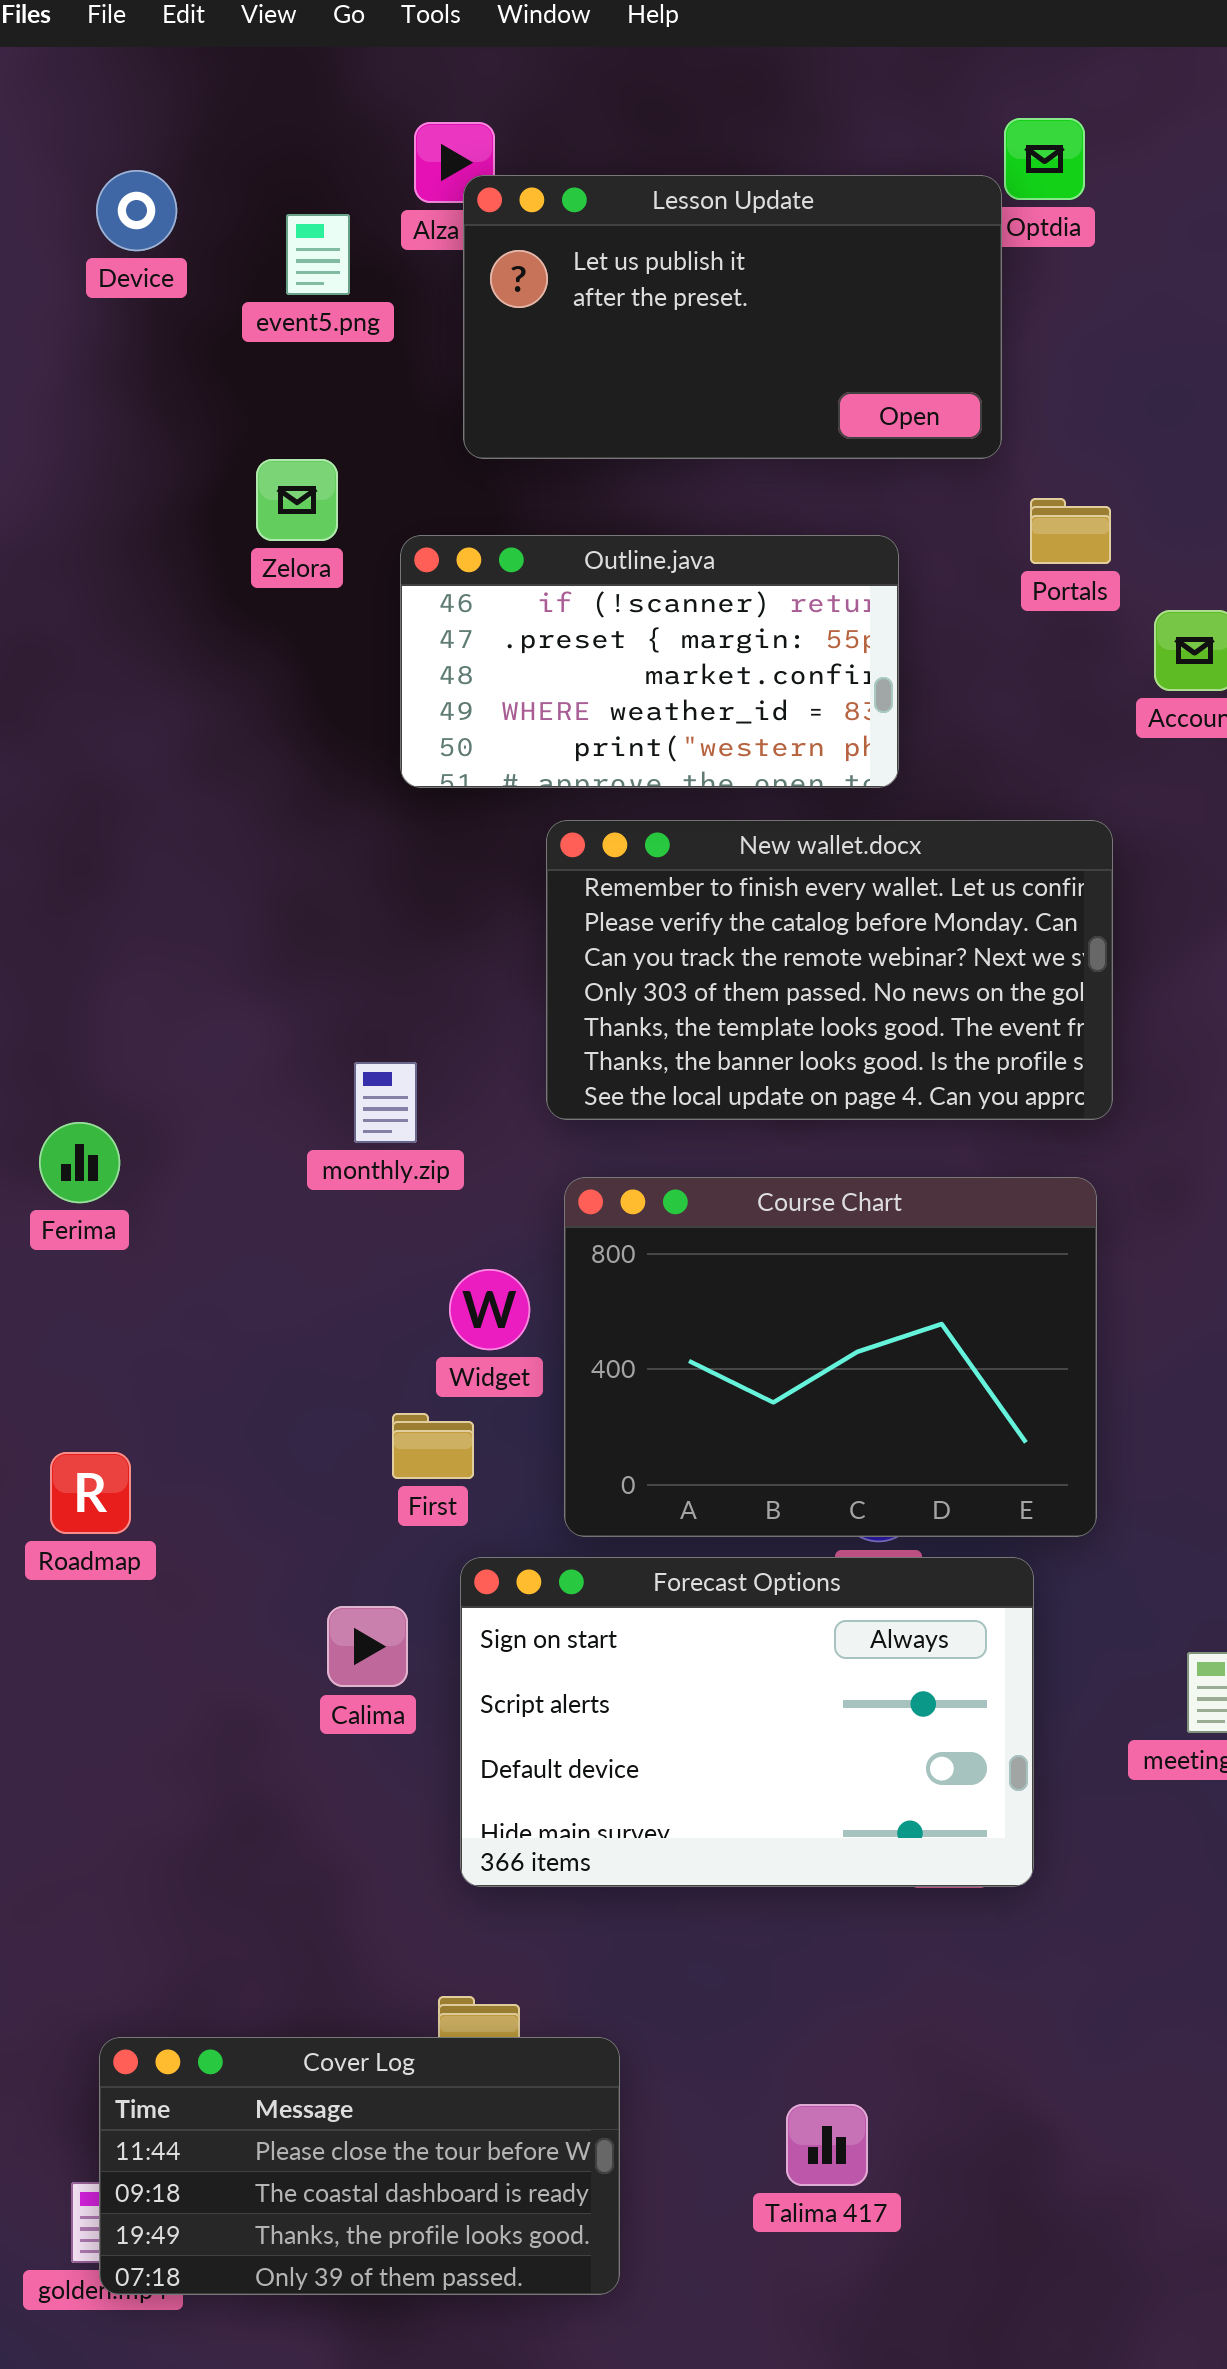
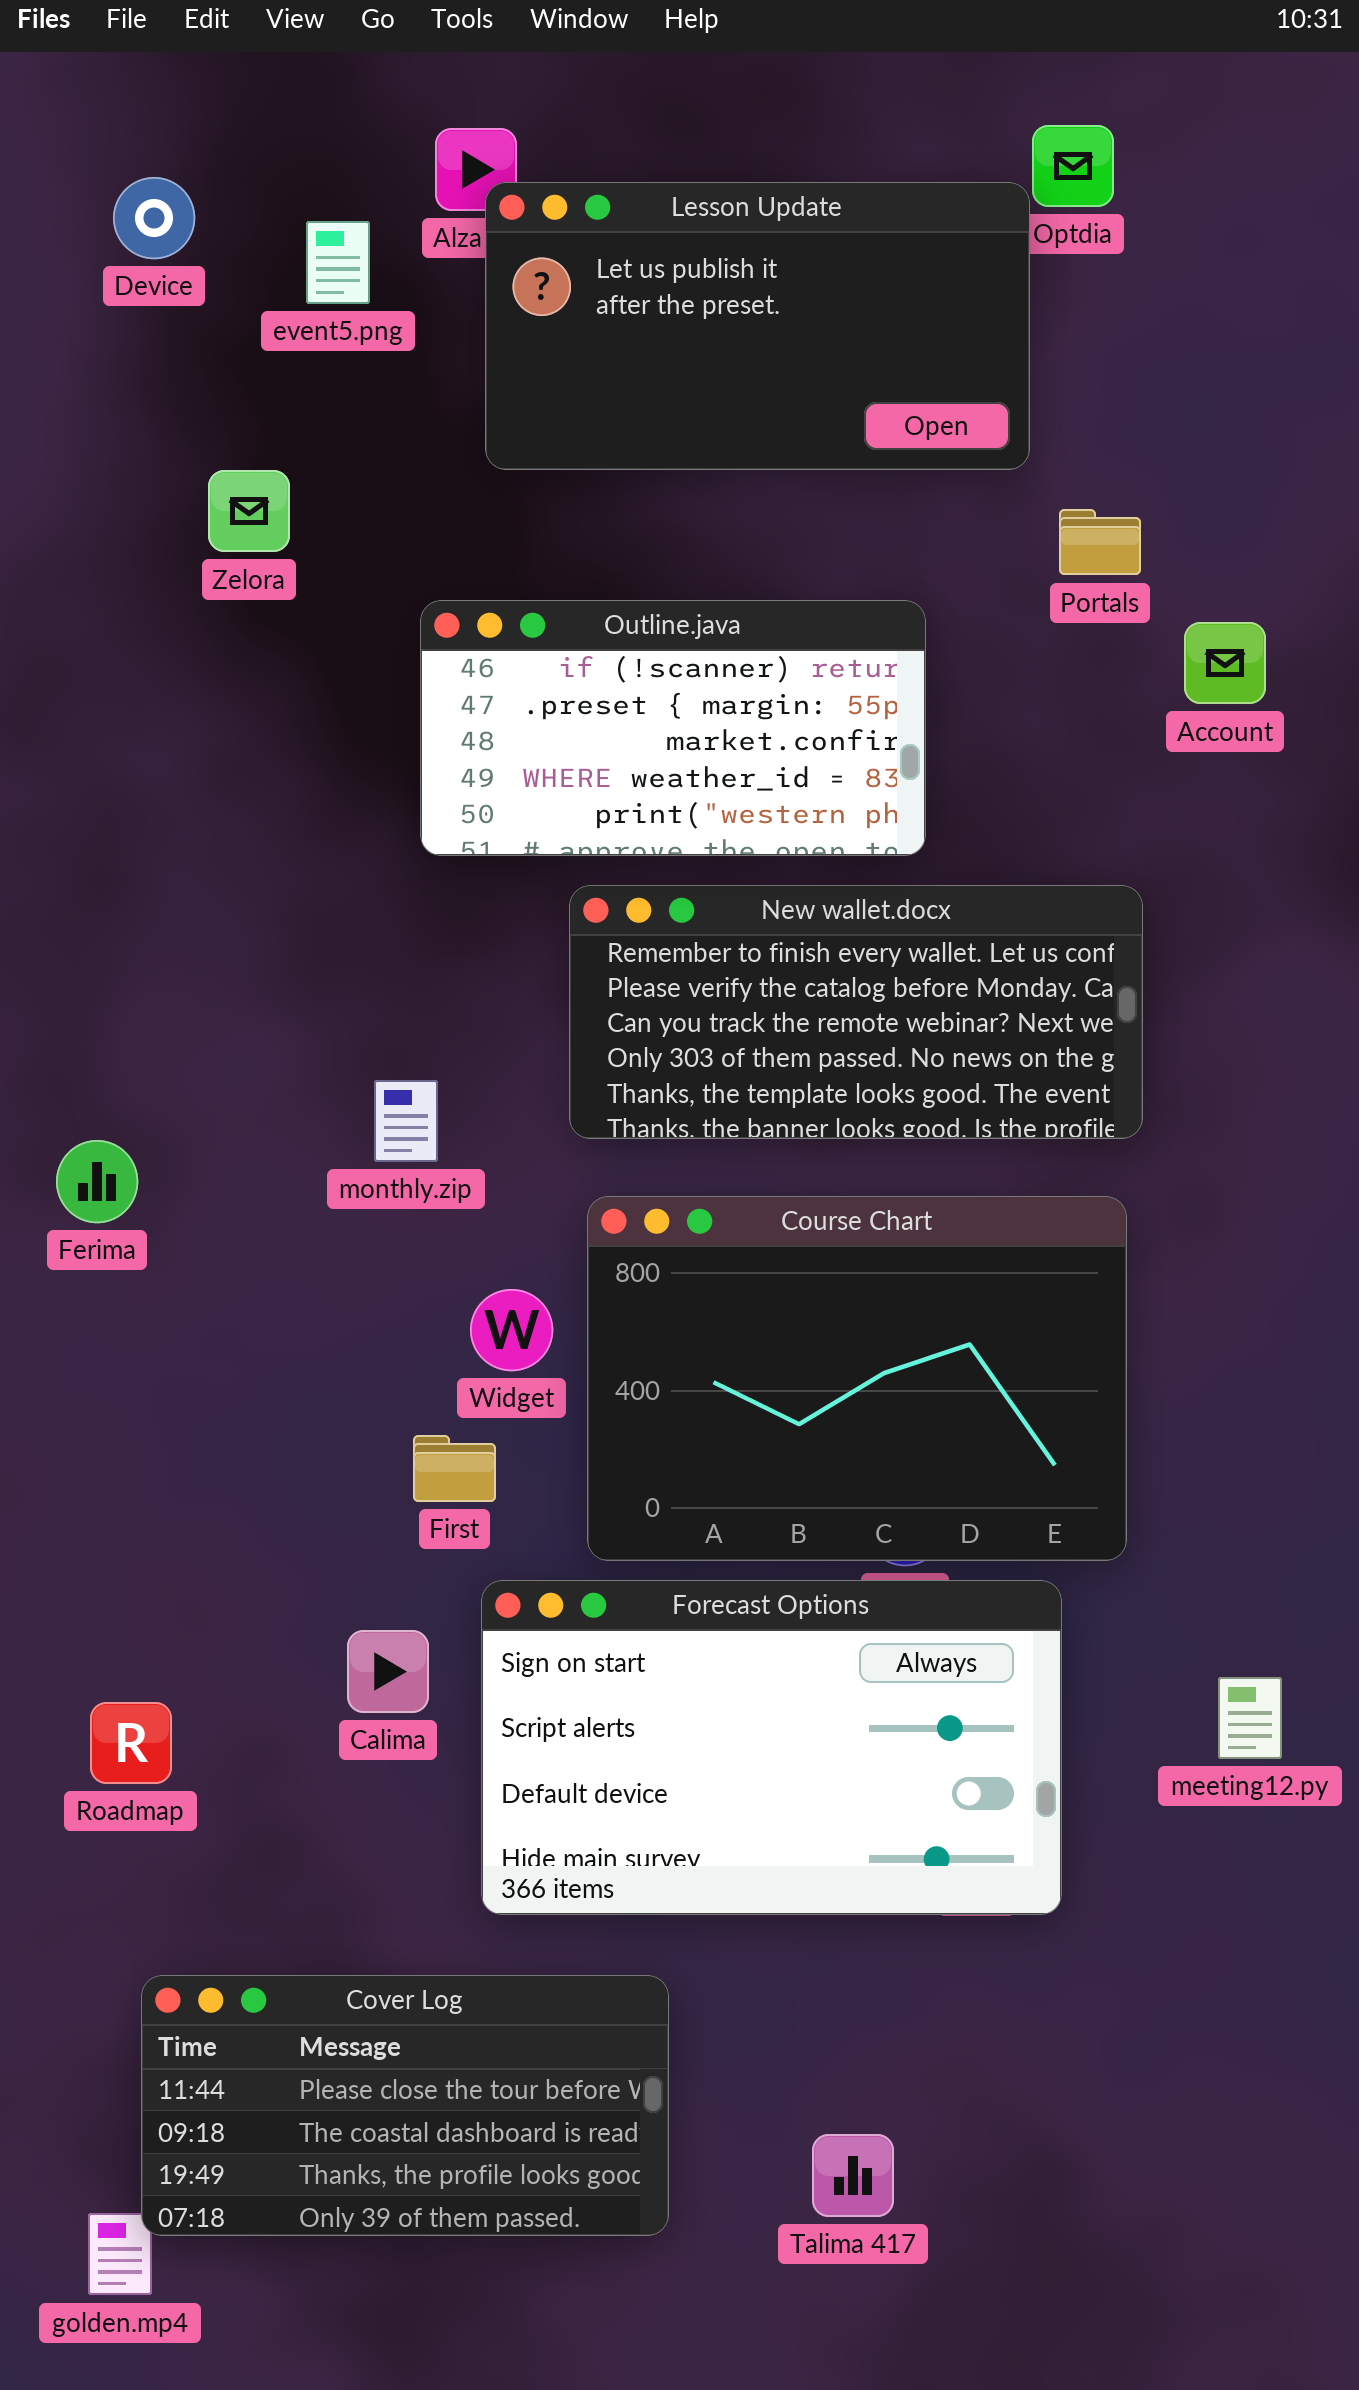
Zelora: [256,459,338,541] -> [208,470,290,552], moved
Outline.java: [400,535,899,788] -> [420,600,926,856], moved
New wallet.docx: [546,820,1113,1120] -> [569,885,1143,1139], resized
Roadmap: [50,1452,131,1534] -> [90,1702,172,1784], moved
Cover Log: [99,2037,620,2295] -> [141,1975,669,2236], moved

